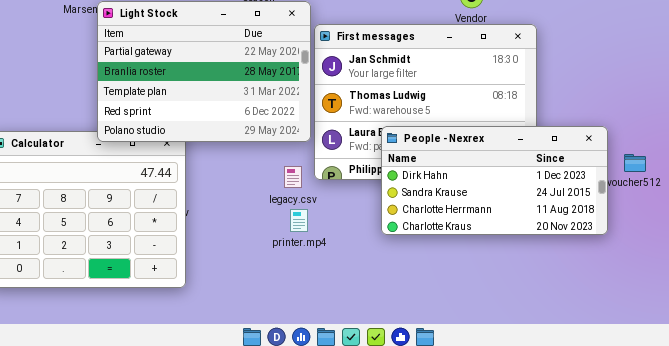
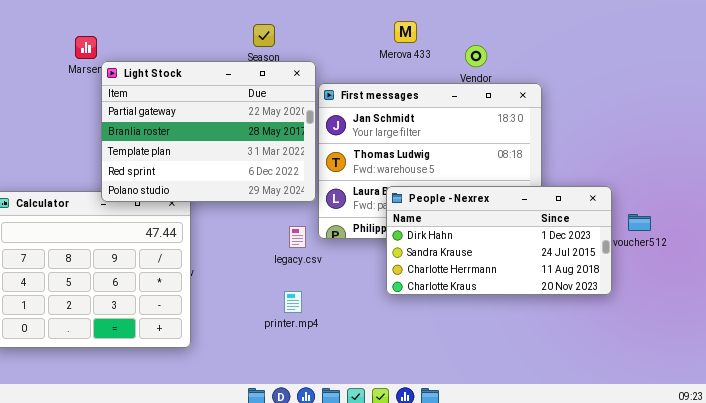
printer.mp4: [290,209,308,232] -> [284,291,302,313], moved

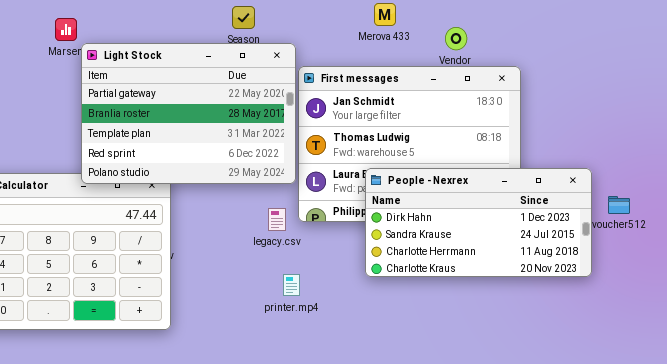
printer.mp4: [284,291,302,313] -> [283,274,300,296], moved

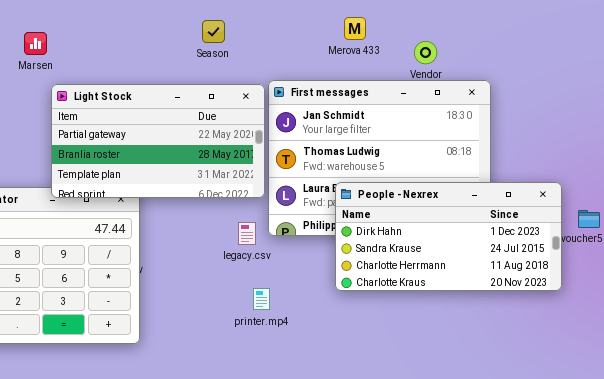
Light Stock: [81,43,296,184] -> [51,84,265,198], resized

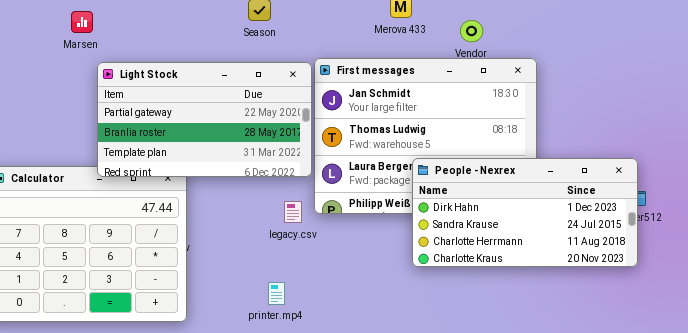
People - Nexrex: [335,182,562,291] -> [412,158,638,267], moved
printer.mp4: [253,288,270,310] -> [268,282,285,305], moved

